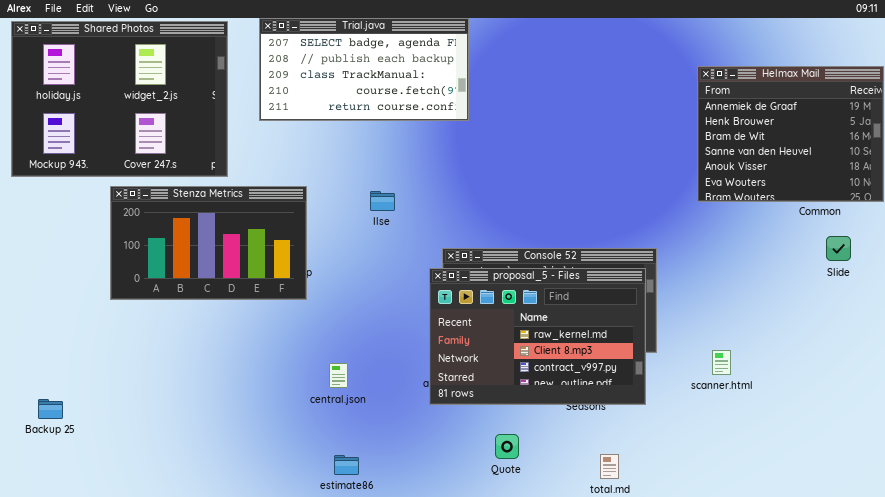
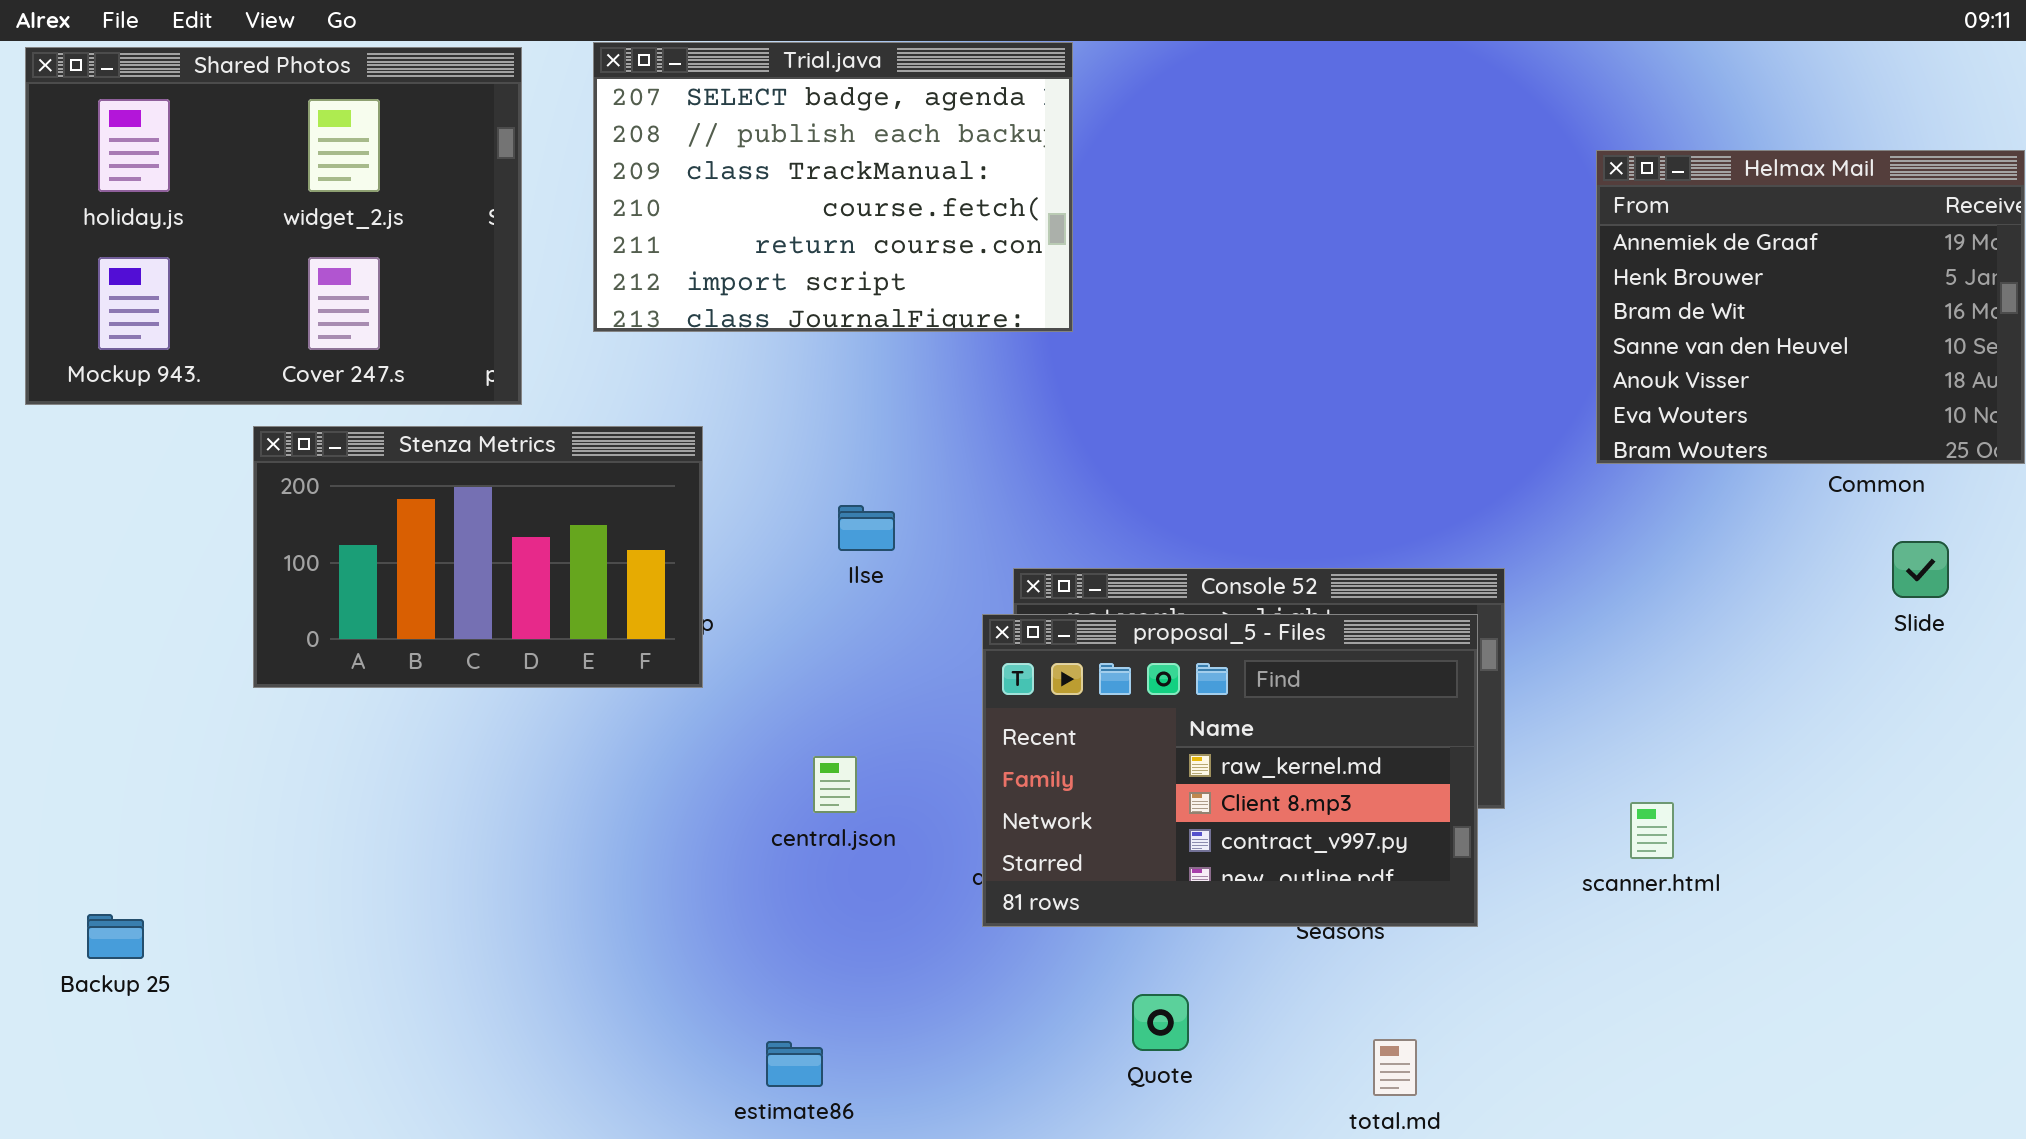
Trial.java: [259,18,469,121] -> [593,42,1073,332], resized
Ilse: [370,191,395,211] -> [838,505,895,551], moved
central.json: [329,363,348,388] -> [813,756,857,813], moved

